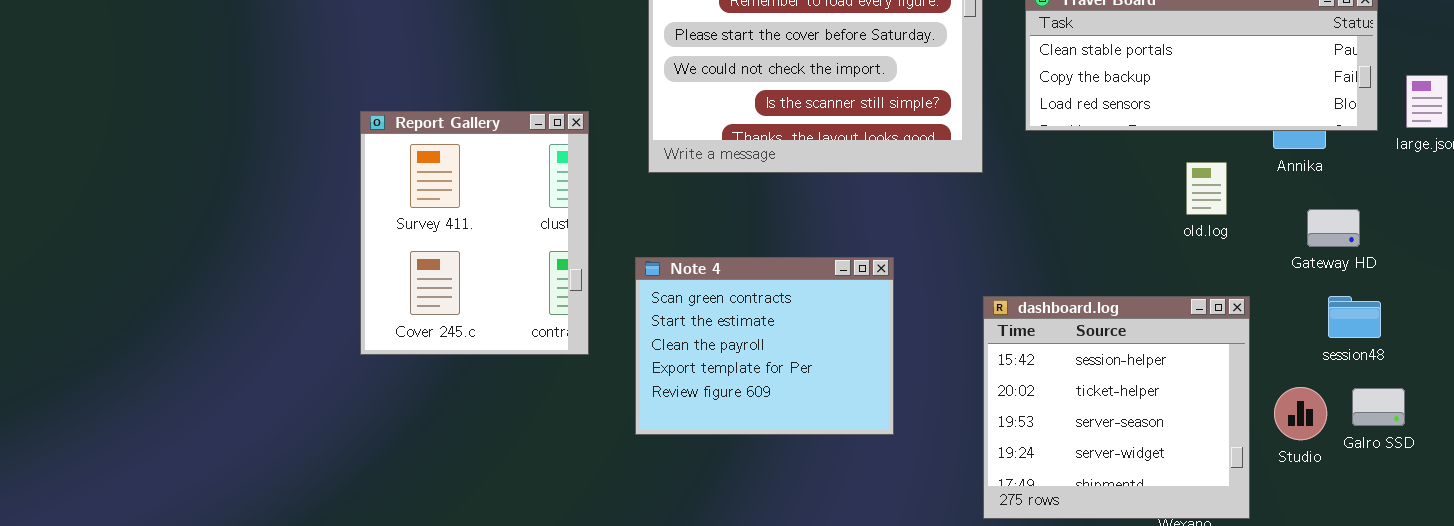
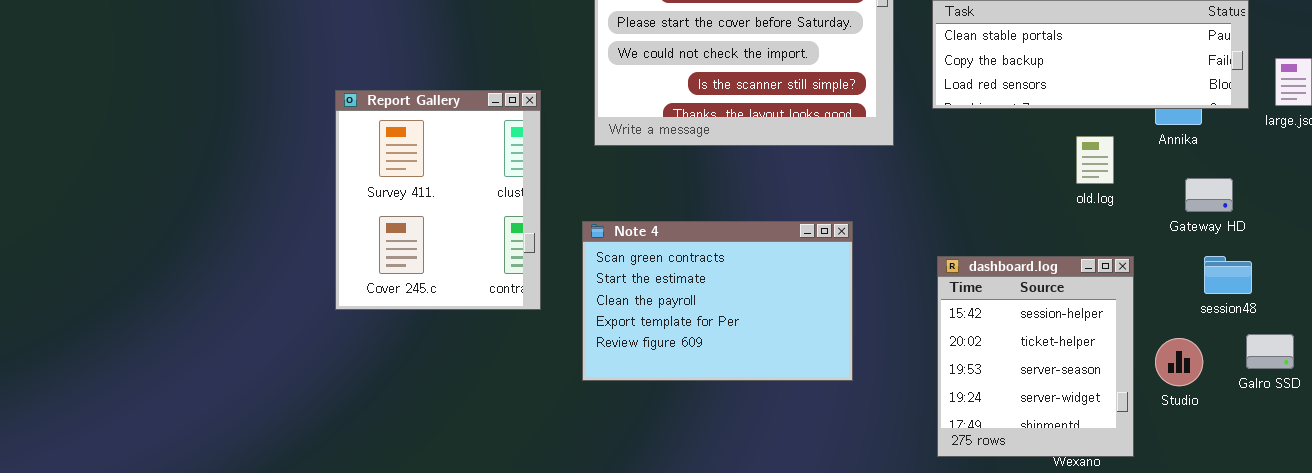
Note 4: [635,257,894,435] -> [582,221,853,381], resized
dashboard.log: [983,296,1250,519] -> [937,256,1134,457], resized
Galro SSD: [1352,388,1405,426] -> [1246,334,1294,369], moved

